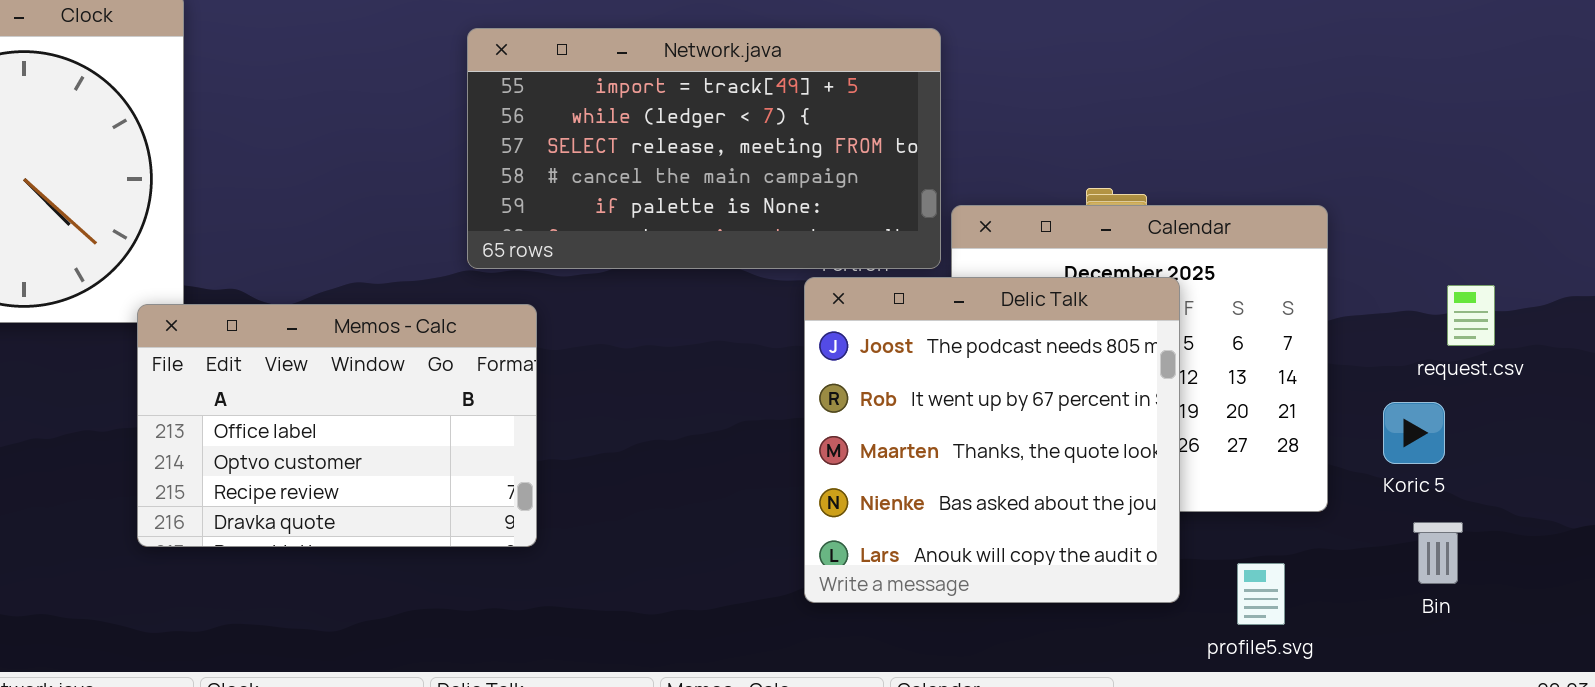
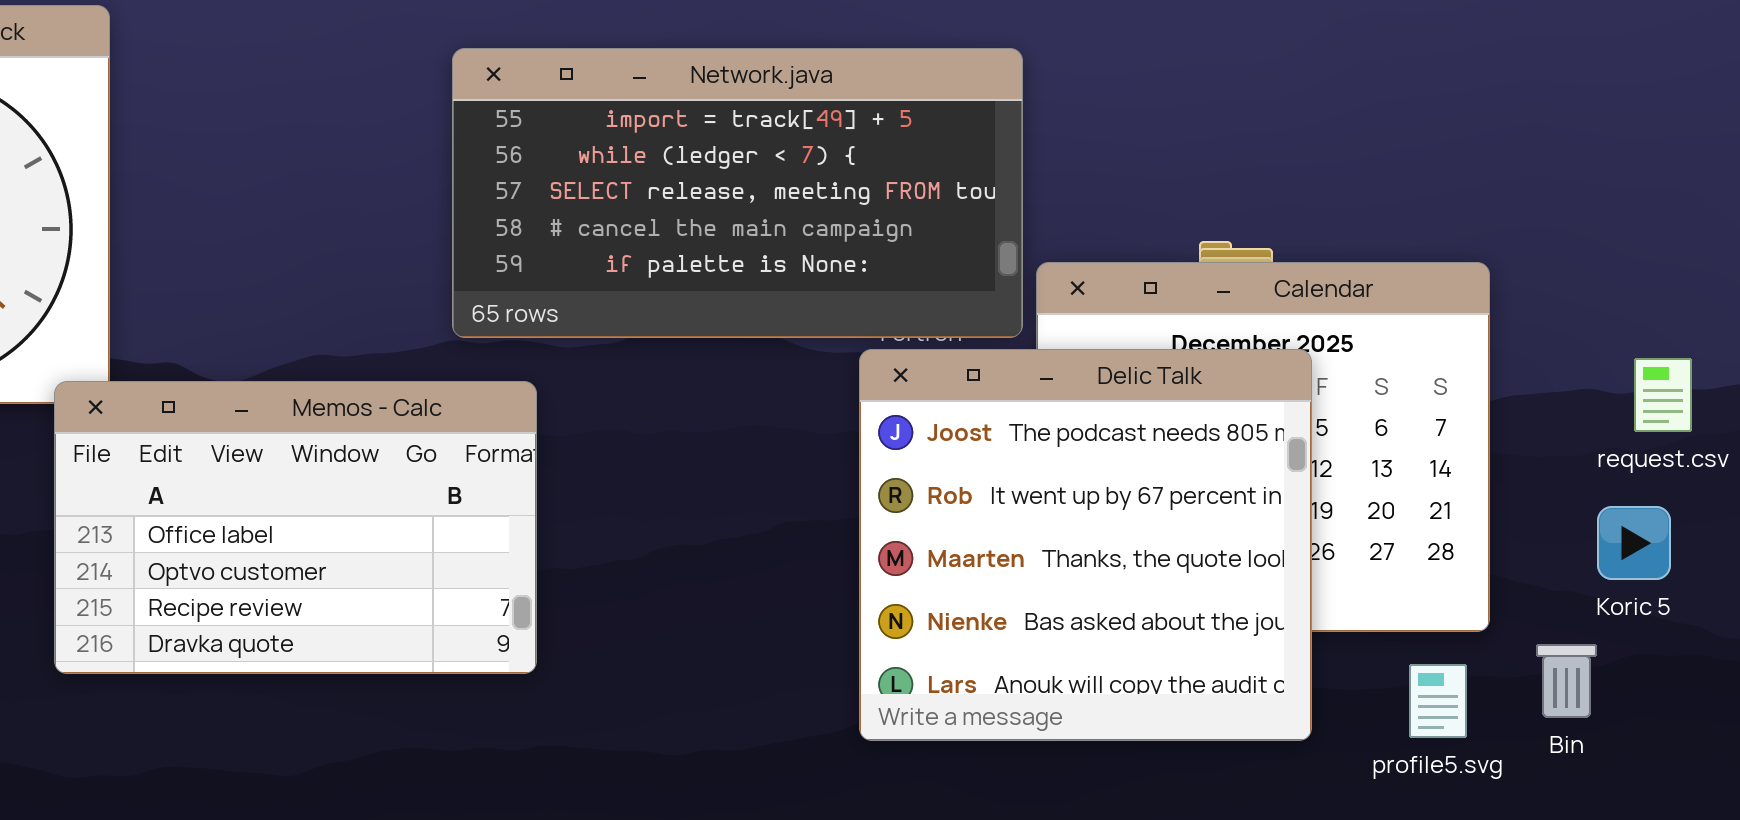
Koric 5: [1383,402,1445,464] -> [1597,506,1671,580], moved
Bin: [1413,522,1463,584] -> [1536,644,1597,718], moved
profile5.svg: [1237,563,1285,625] -> [1409,664,1467,738], moved

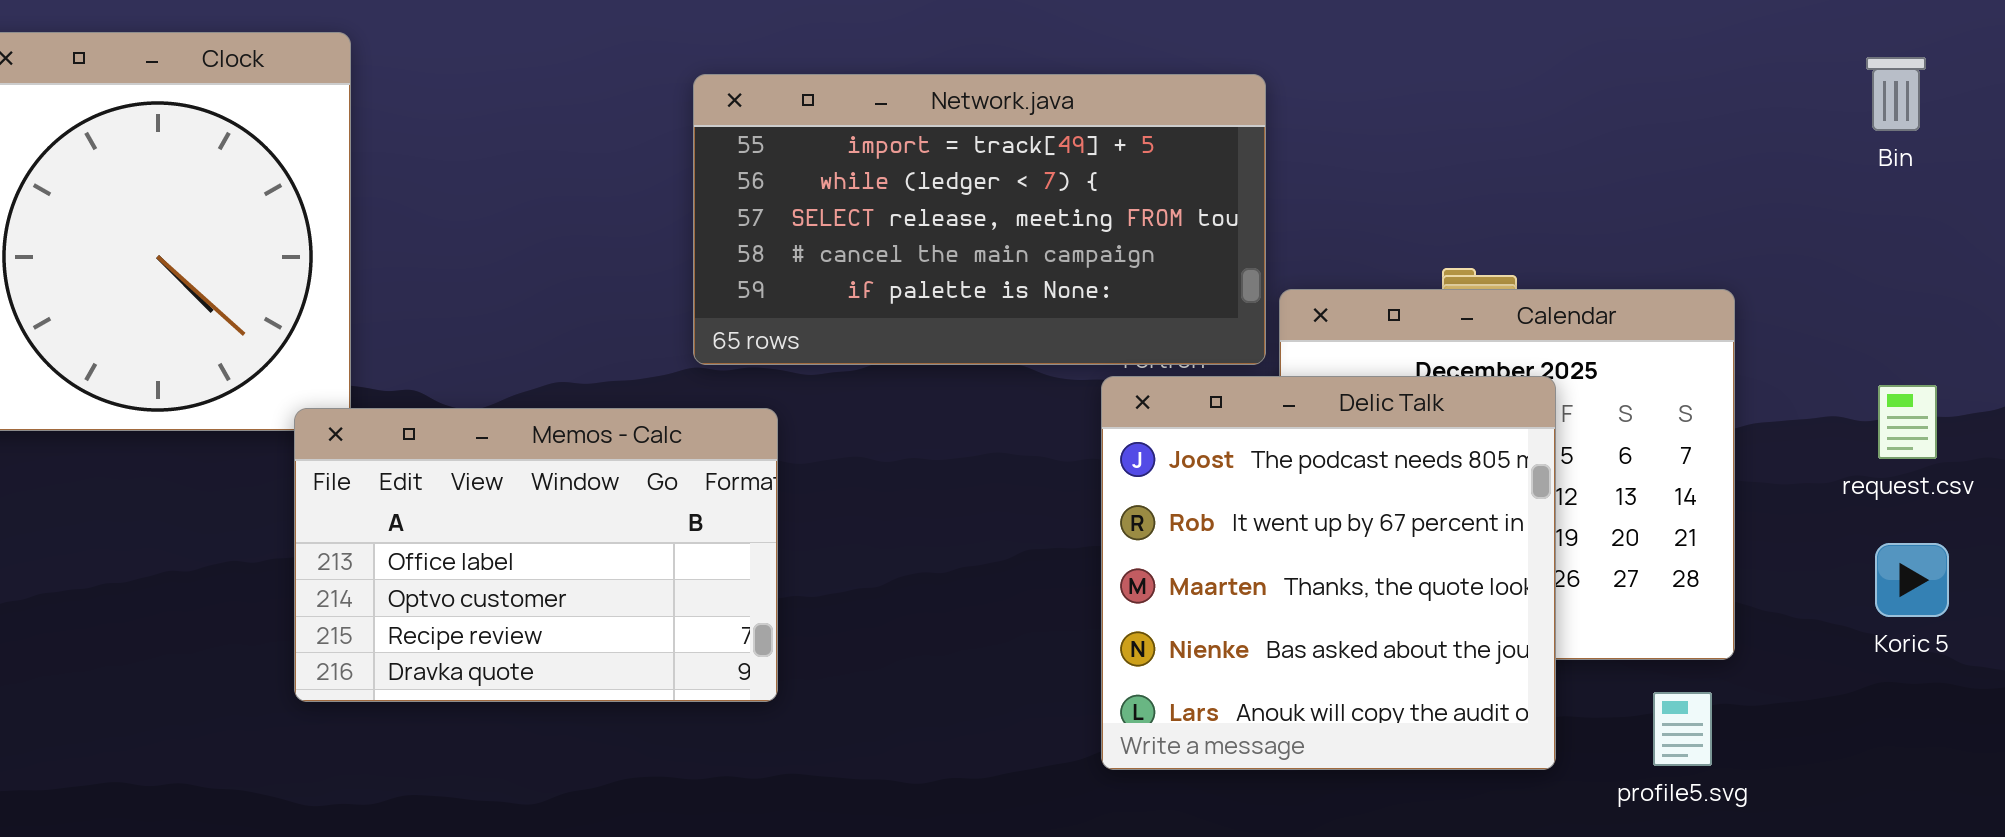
Koric 5: [1597,506,1671,580] -> [1875,543,1949,617], moved
Bin: [1536,644,1597,718] -> [1866,57,1926,131], moved

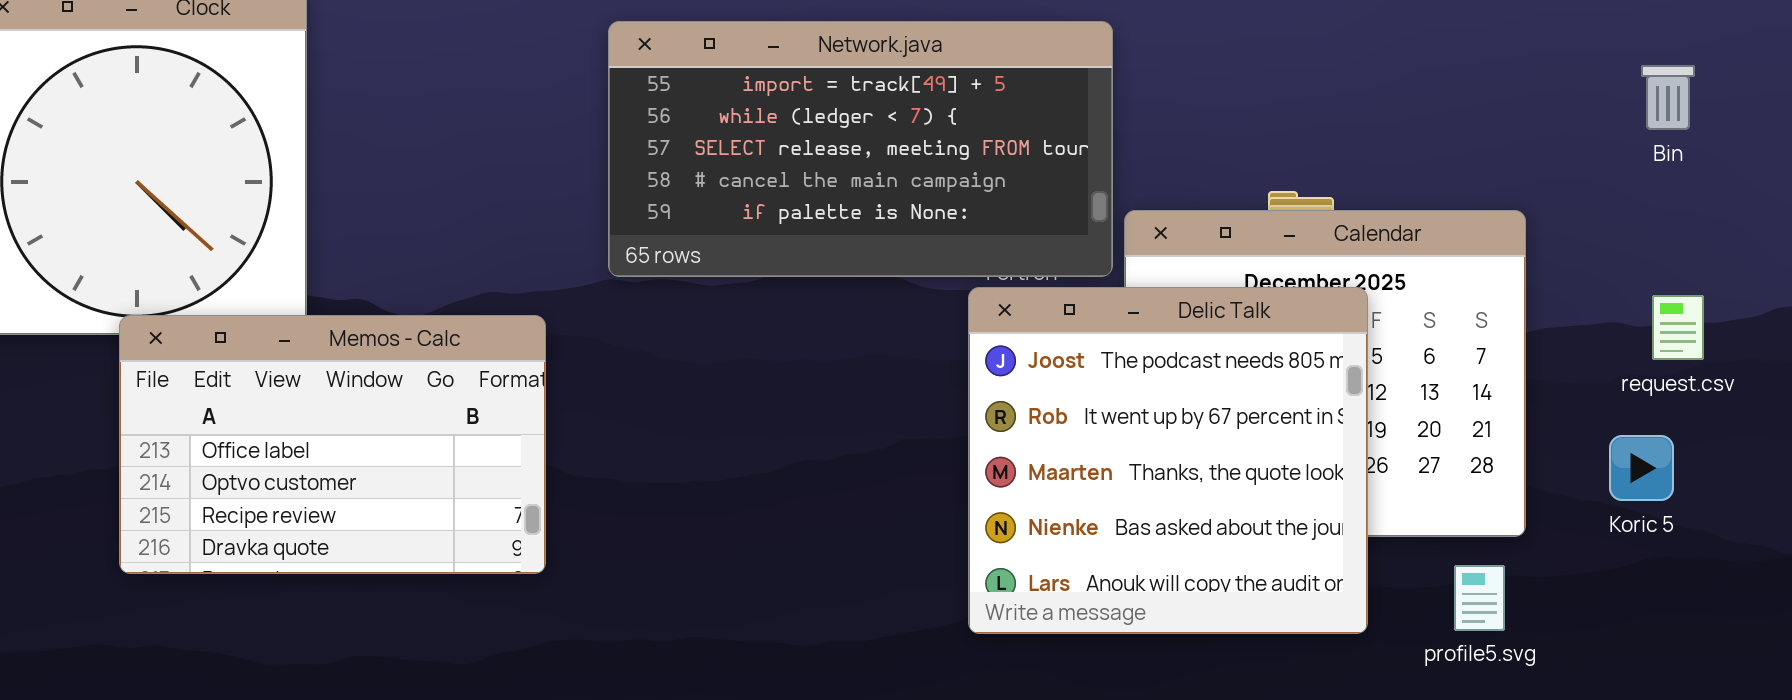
Bin: [1866,57,1926,131] -> [1641,65,1695,130], moved
Memos - Calc: [294,408,778,702] -> [119,315,546,574], moved
Koric 5: [1875,543,1949,617] -> [1609,435,1674,501], moved

